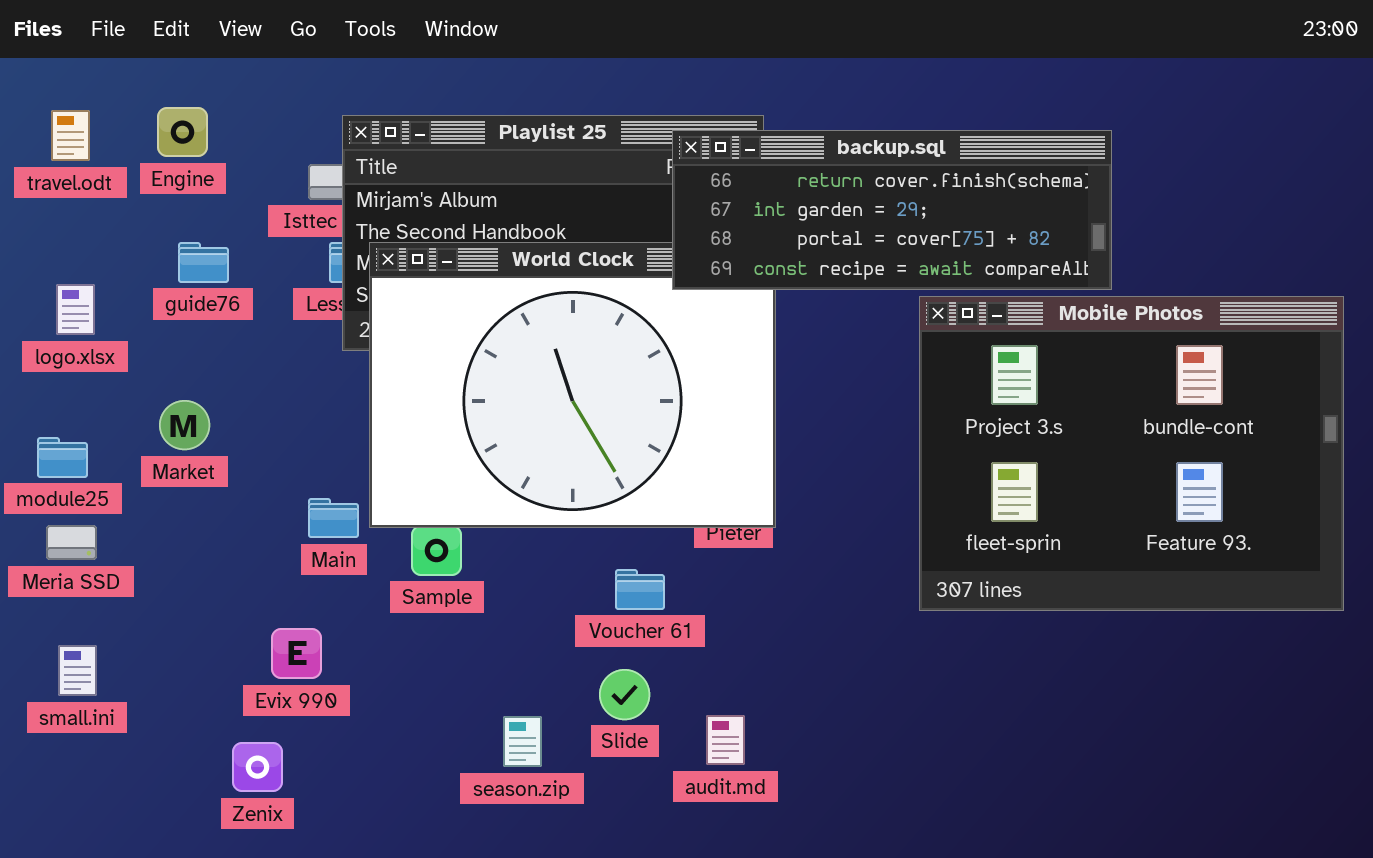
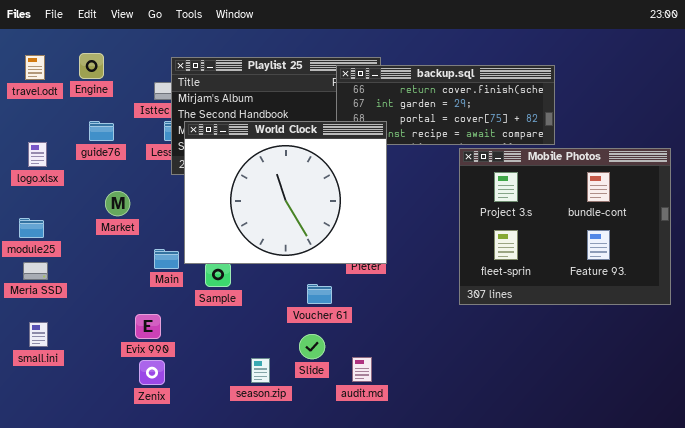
World Clock: [369,242,776,528] -> [184,121,387,264], raised
Market: [159,400,210,450] -> [105,191,130,216], moved
Zenix: [232,742,283,792] -> [139,360,165,385], moved

